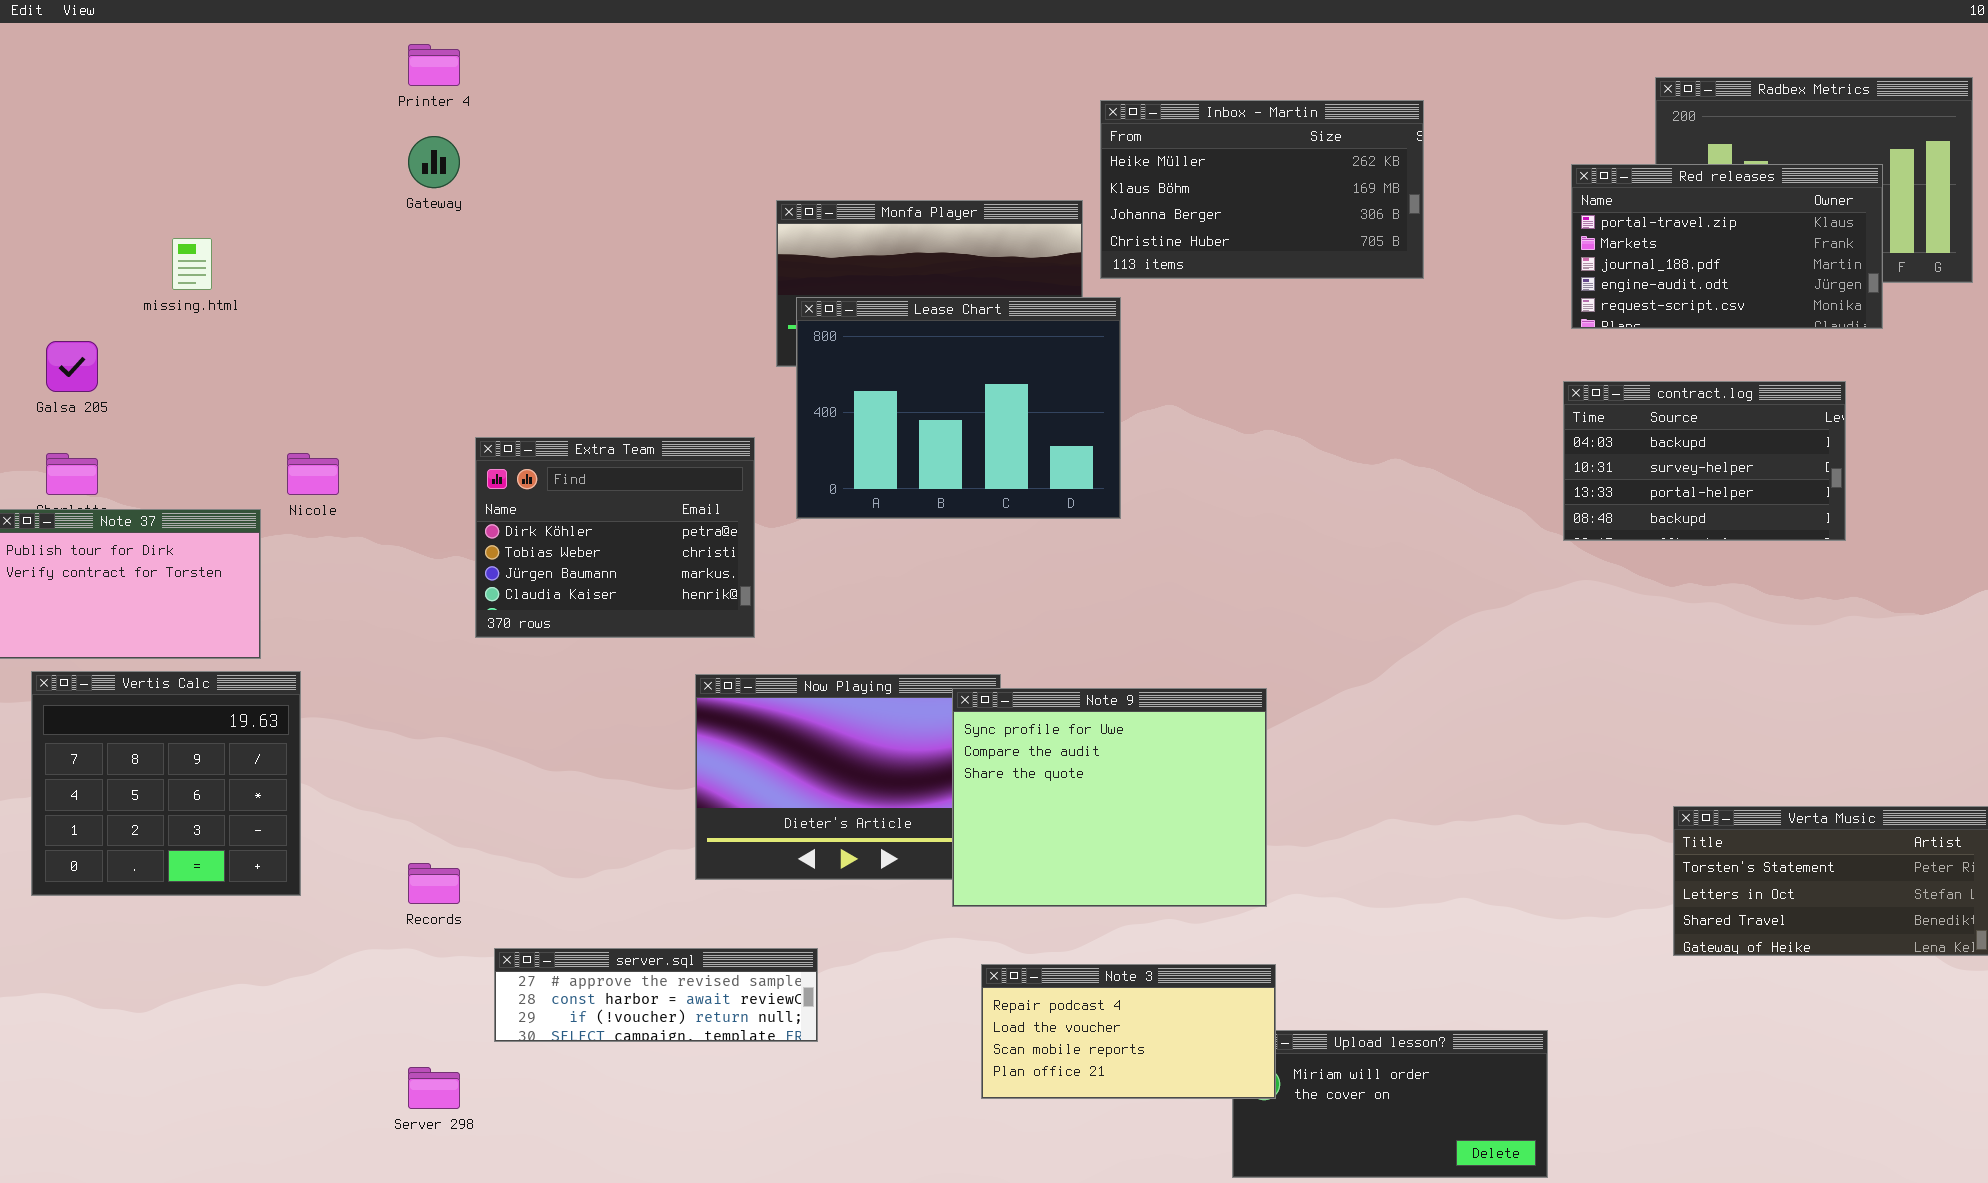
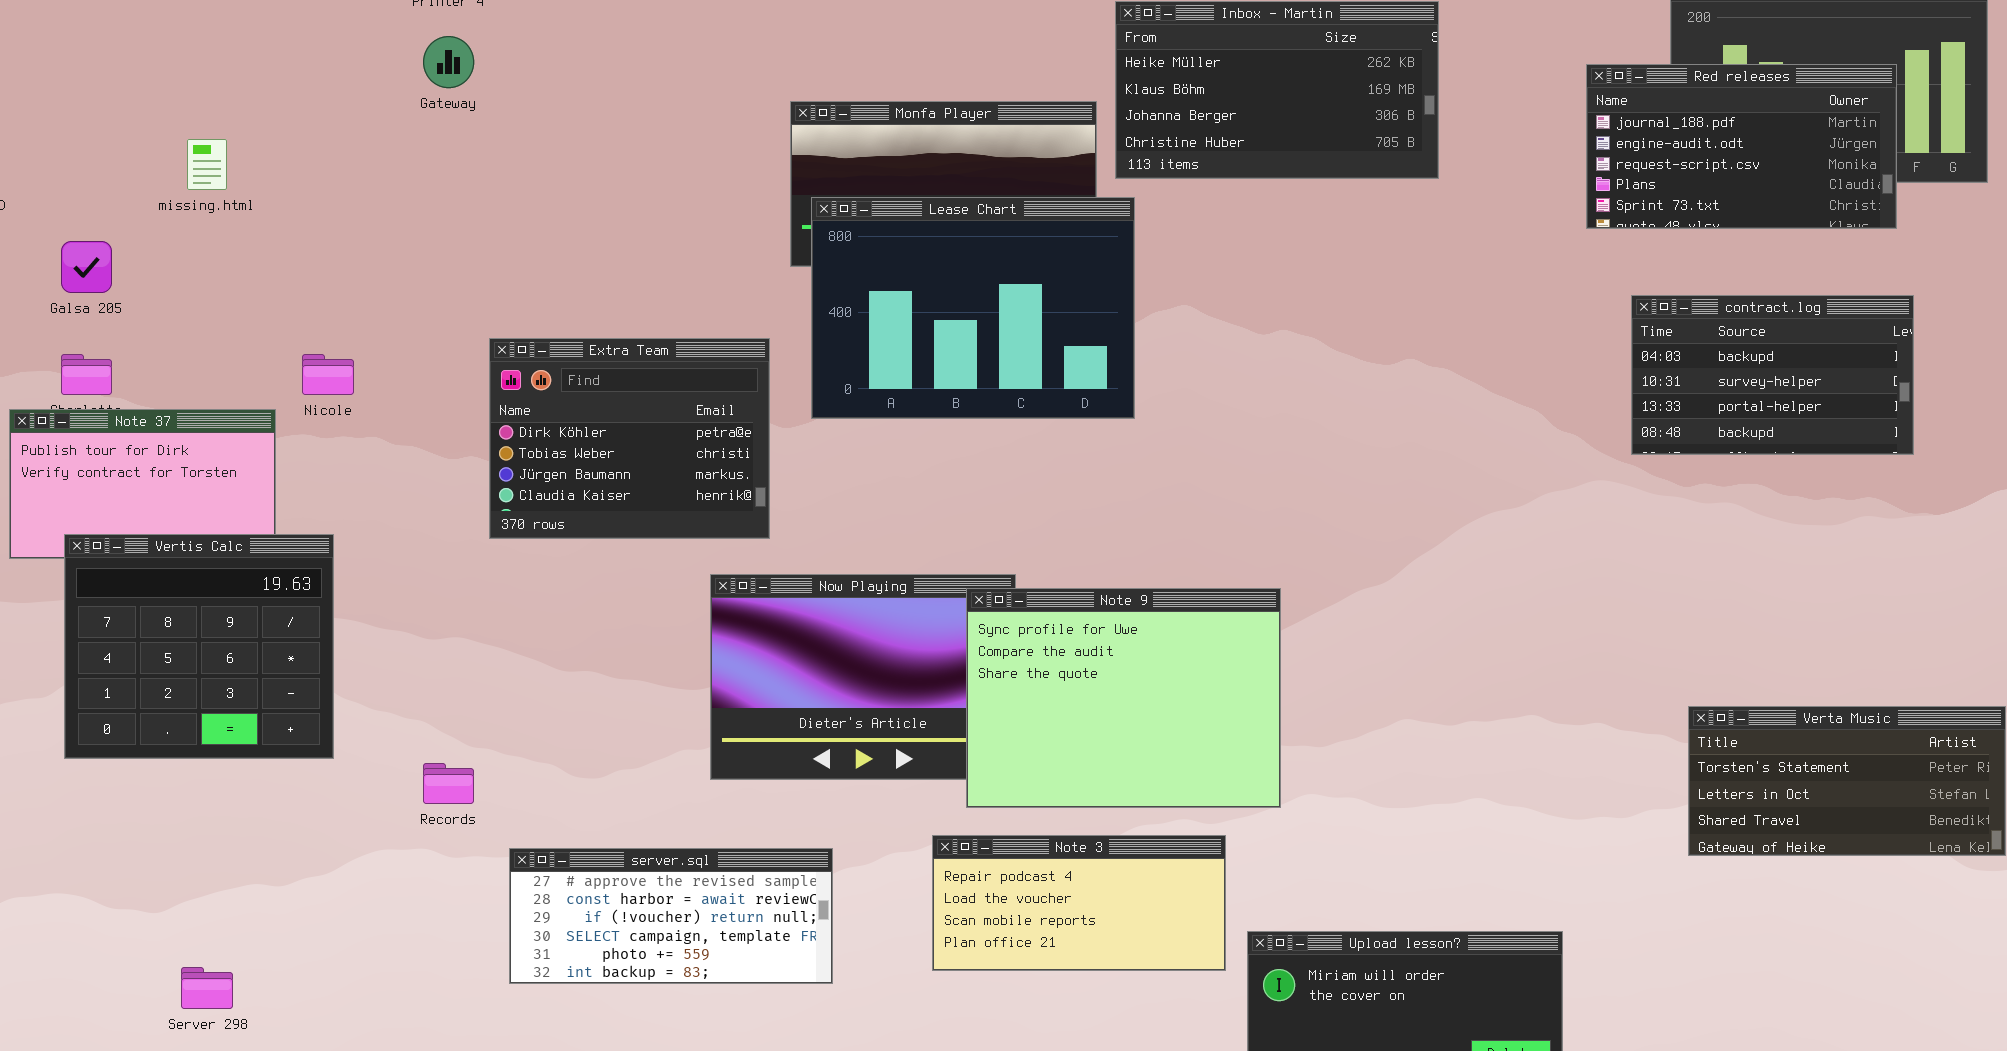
Red releases: [1571,164,1883,329] -> [1586,64,1897,229], scrolled down 2 rows
contract.log: [1563,381,1846,541] -> [1631,295,1914,455], moved
Vertis Calc: [31,671,301,896] -> [64,534,334,759], moved
server.sql: [494,948,818,1042] -> [509,848,833,984], resized
Note 3: [981,964,1276,1099] -> [932,835,1226,971], moved
Server 298: [408,1067,460,1109] -> [181,967,233,1009], moved

